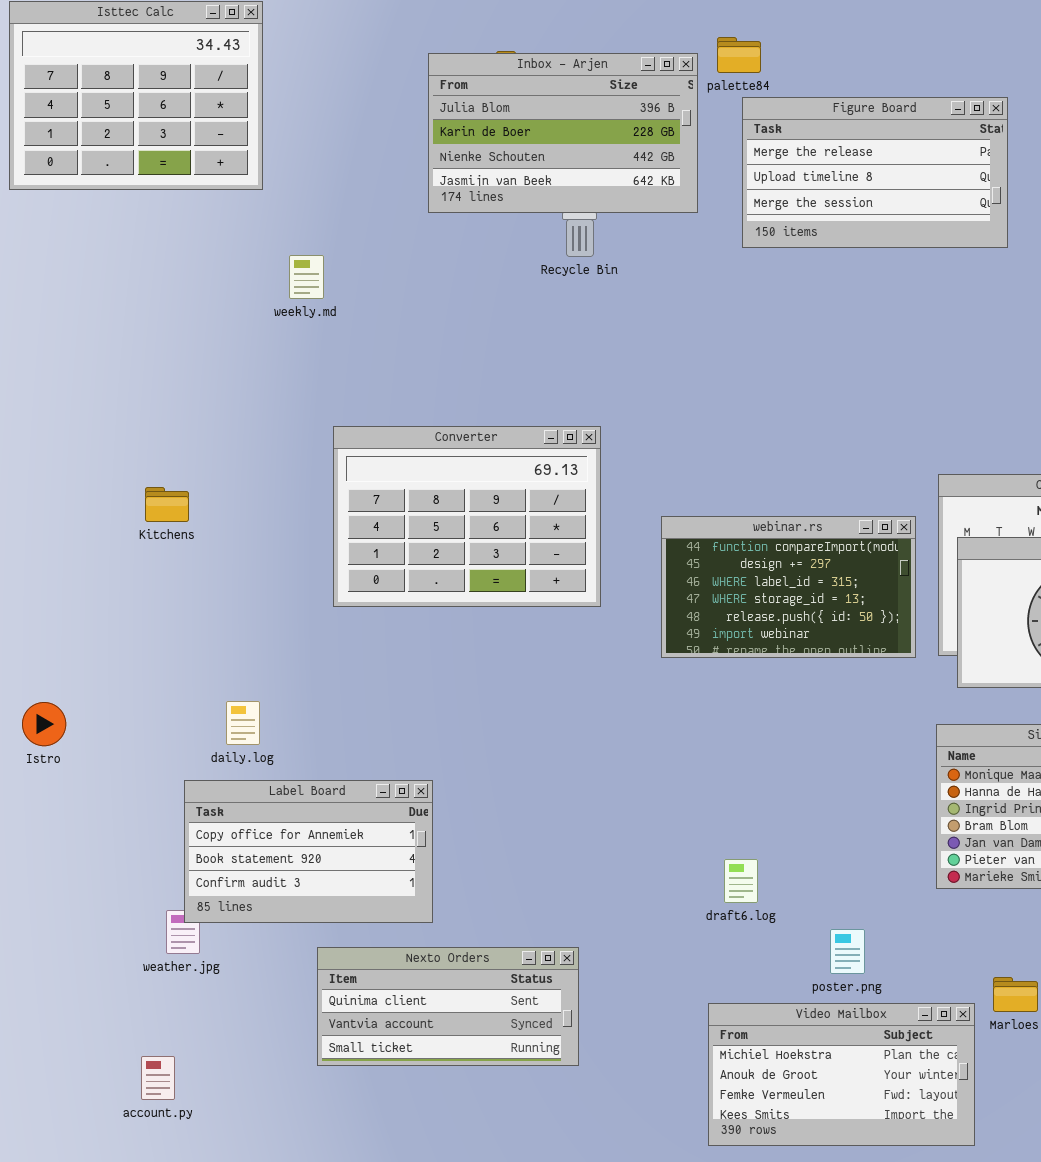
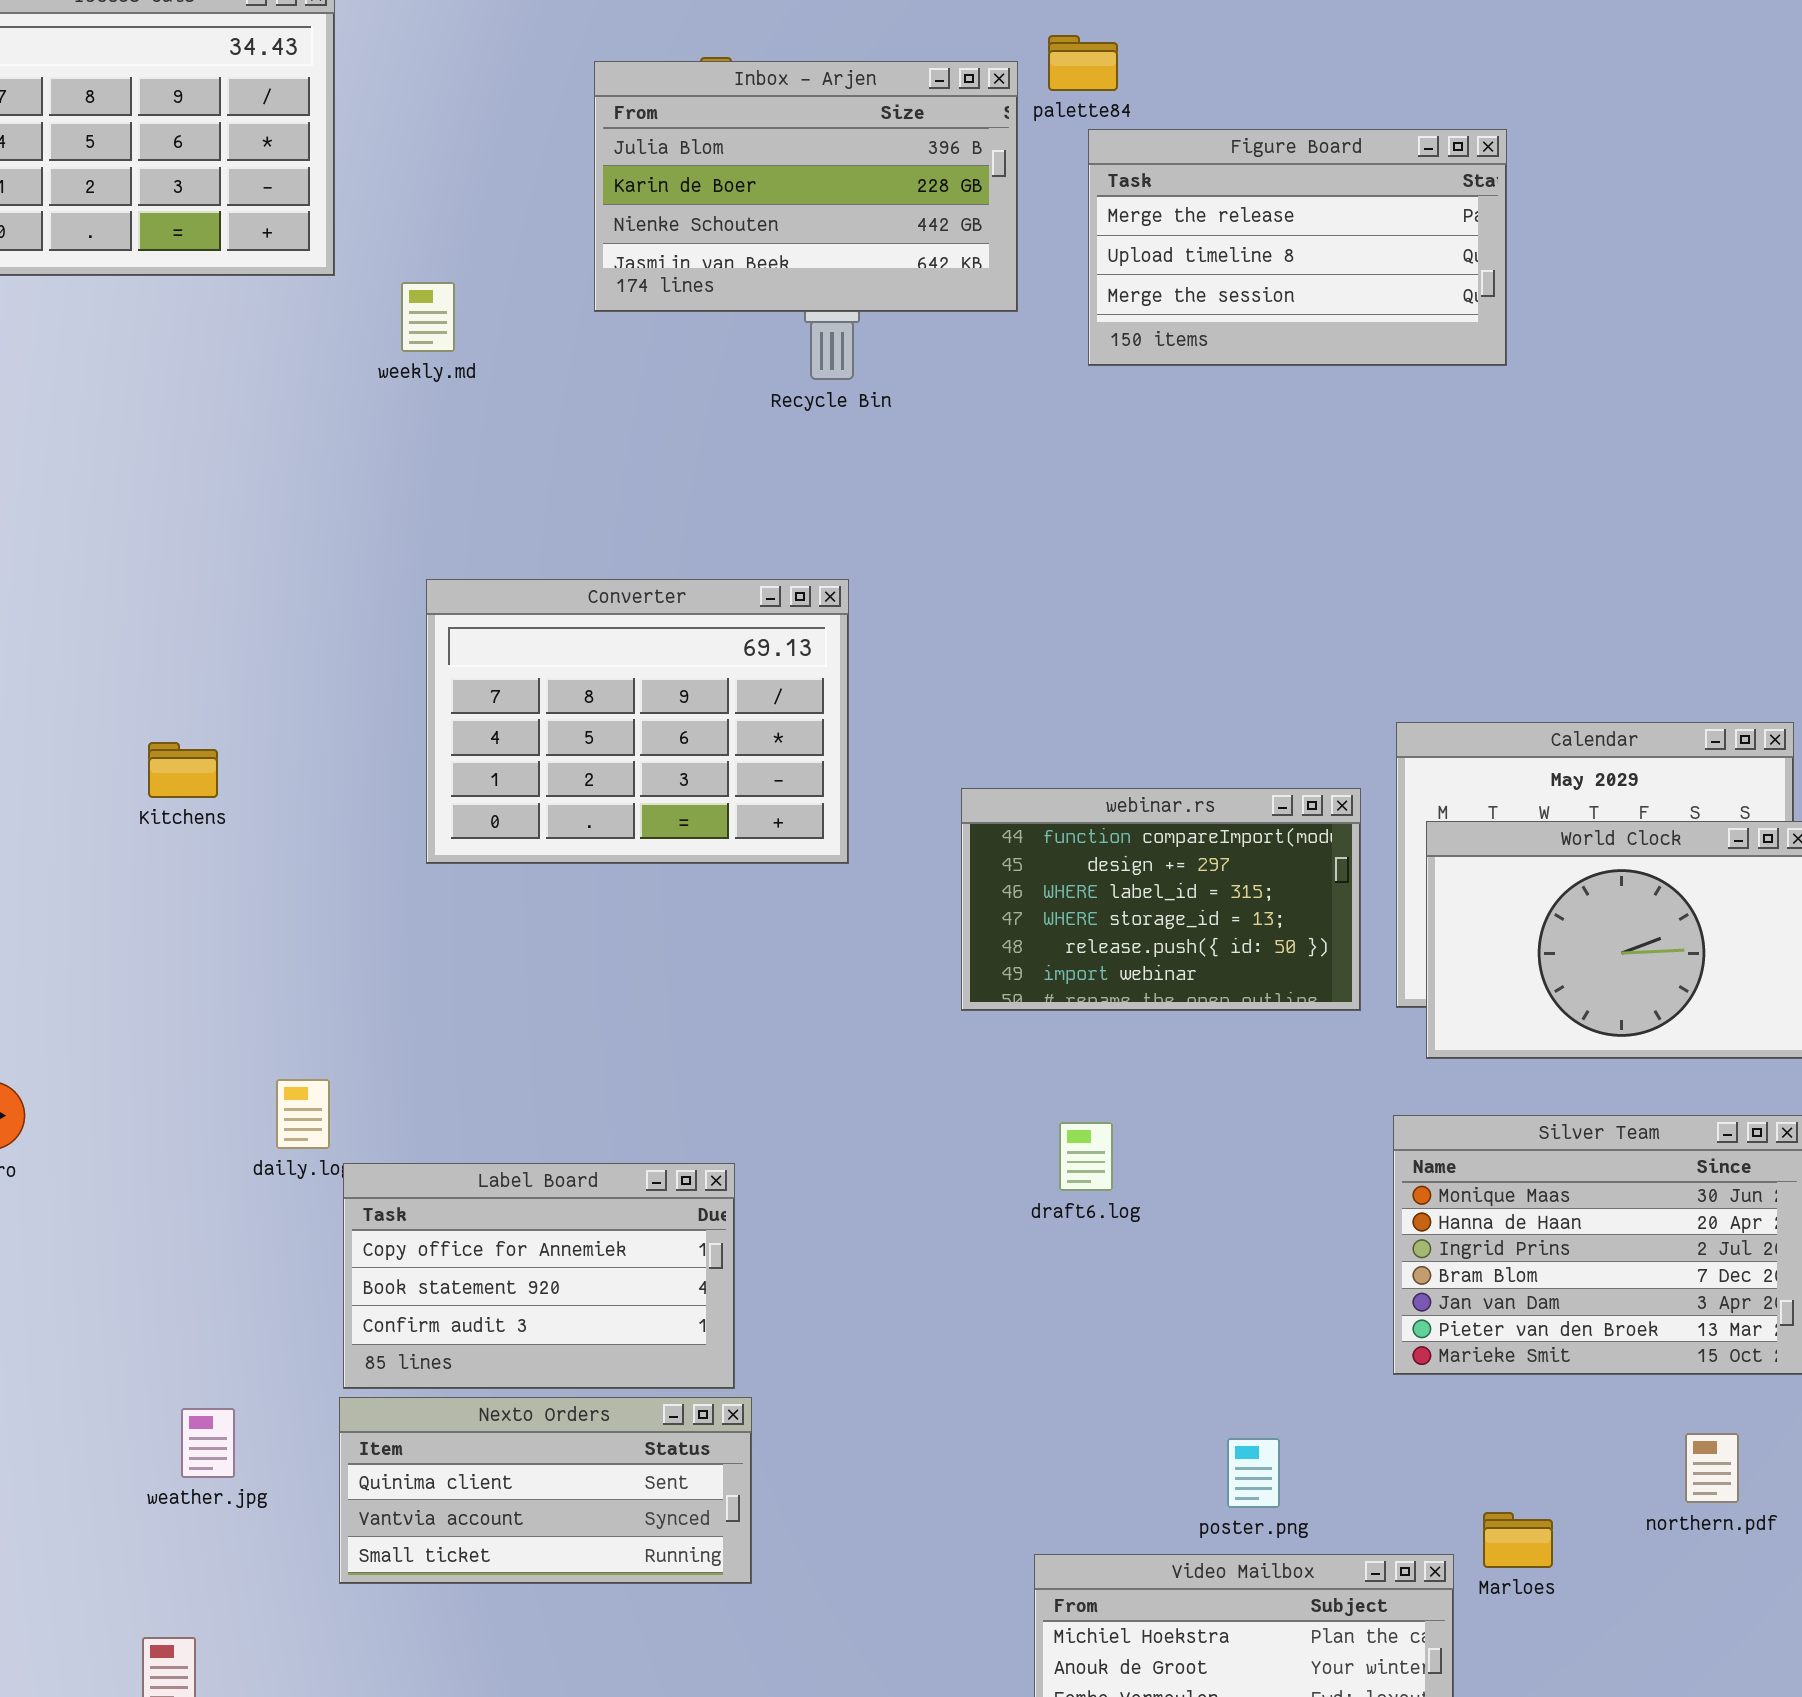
weekly.md: [289,255,324,299] -> [401,282,455,352], moved
Converter: [333,426,601,607] -> [426,579,849,864], moved
Label Board: [184,780,433,923] -> [343,1163,735,1389], moved
draft6.log: [724,859,758,903] -> [1059,1122,1113,1191], moved
Nexto Orders: [317,947,579,1066] -> [339,1397,752,1584], moved

